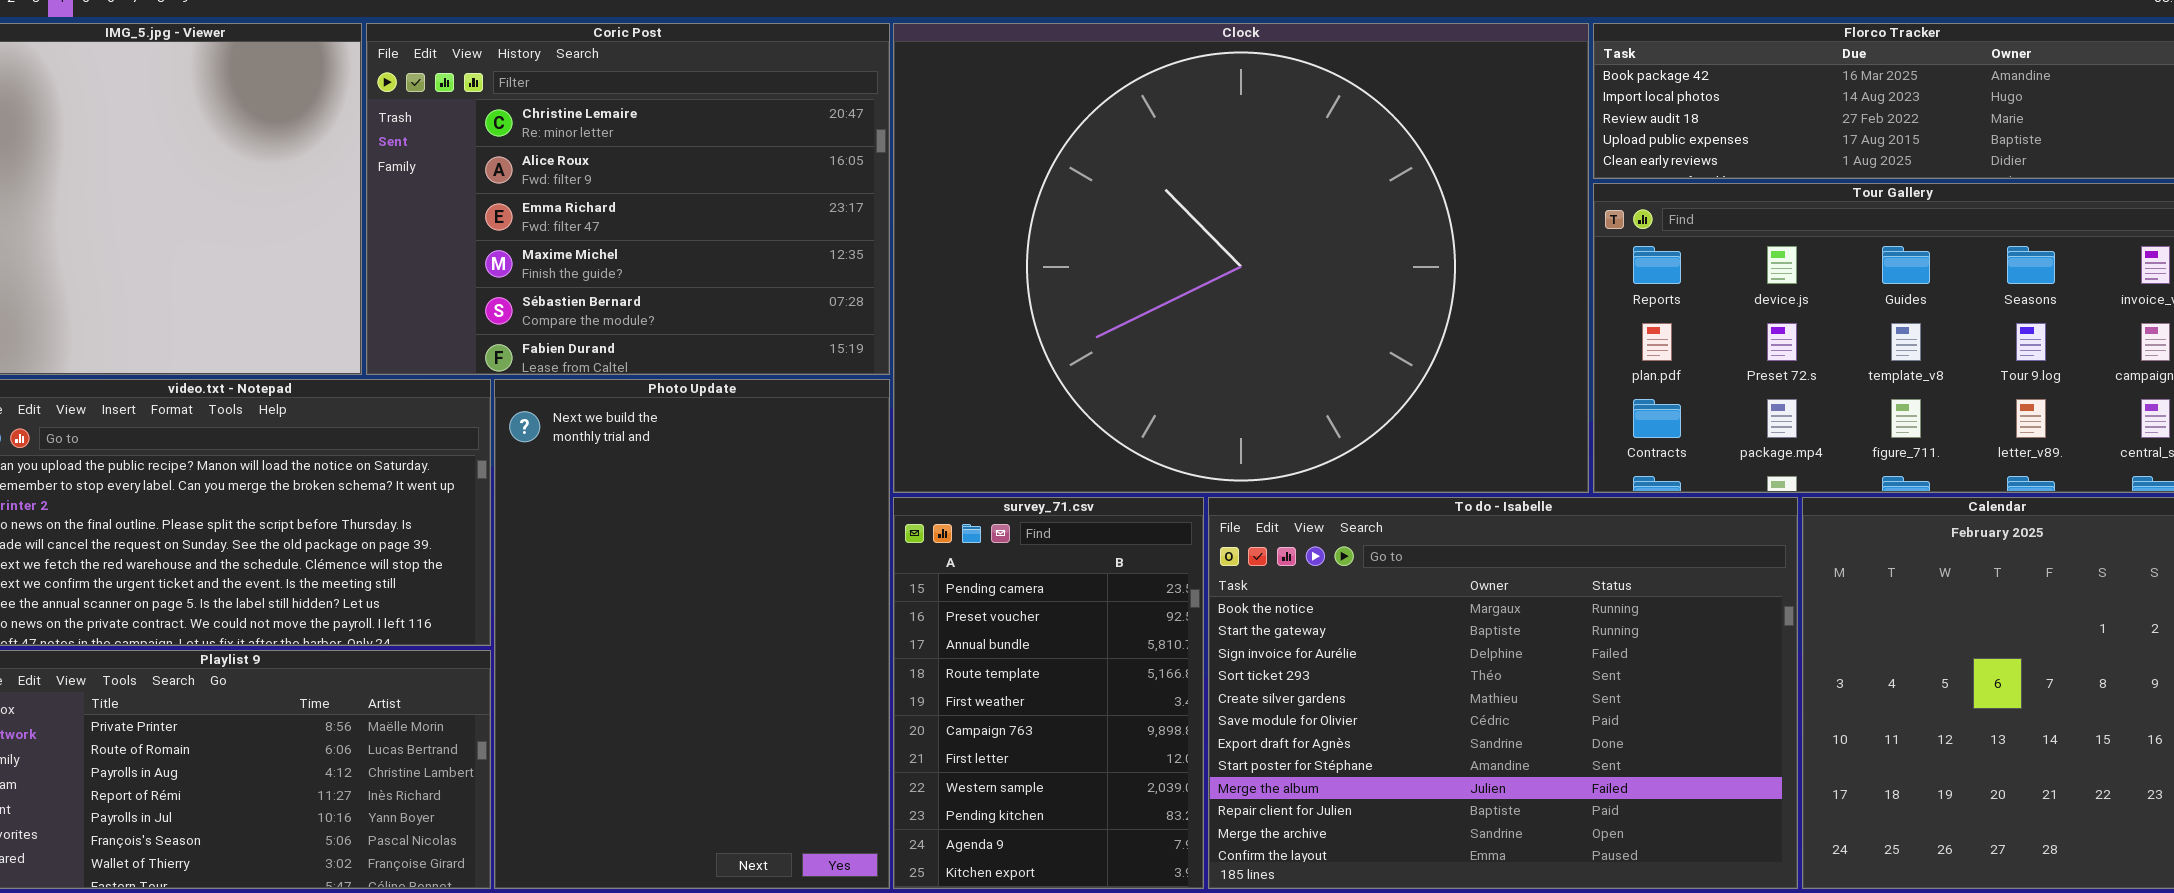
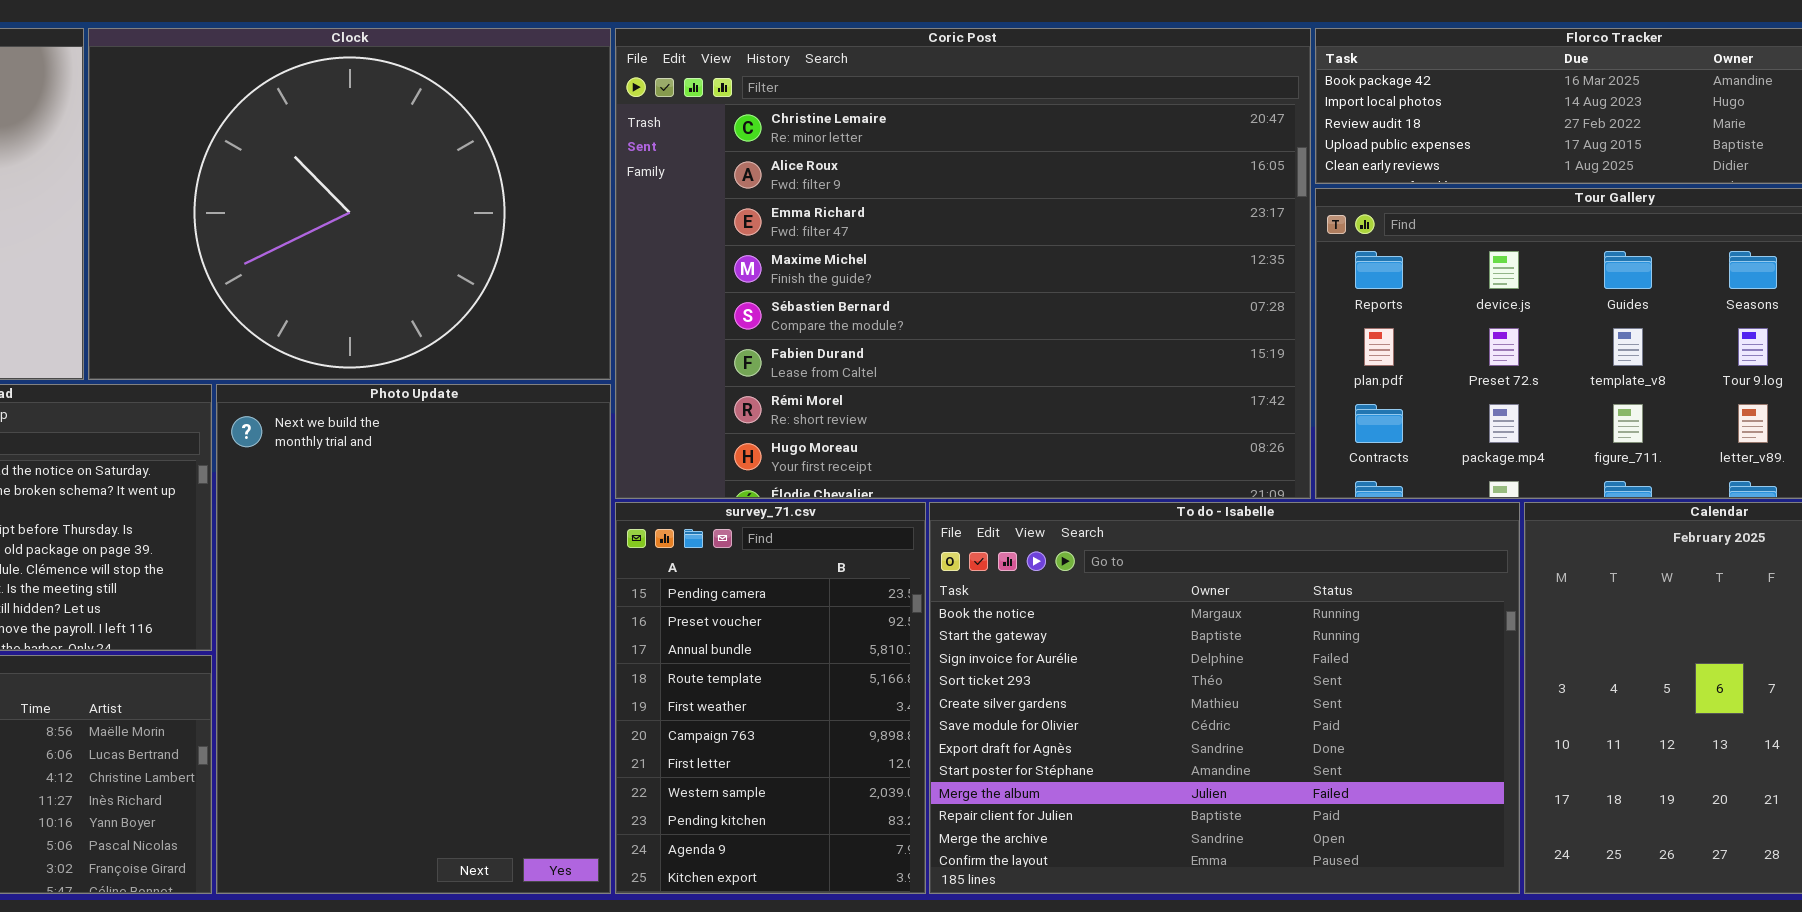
Coric Post: [366,23,890,375] -> [615,28,1311,499], moved, resized
Clock: [893,23,1589,493] -> [88,28,611,380], moved, resized

